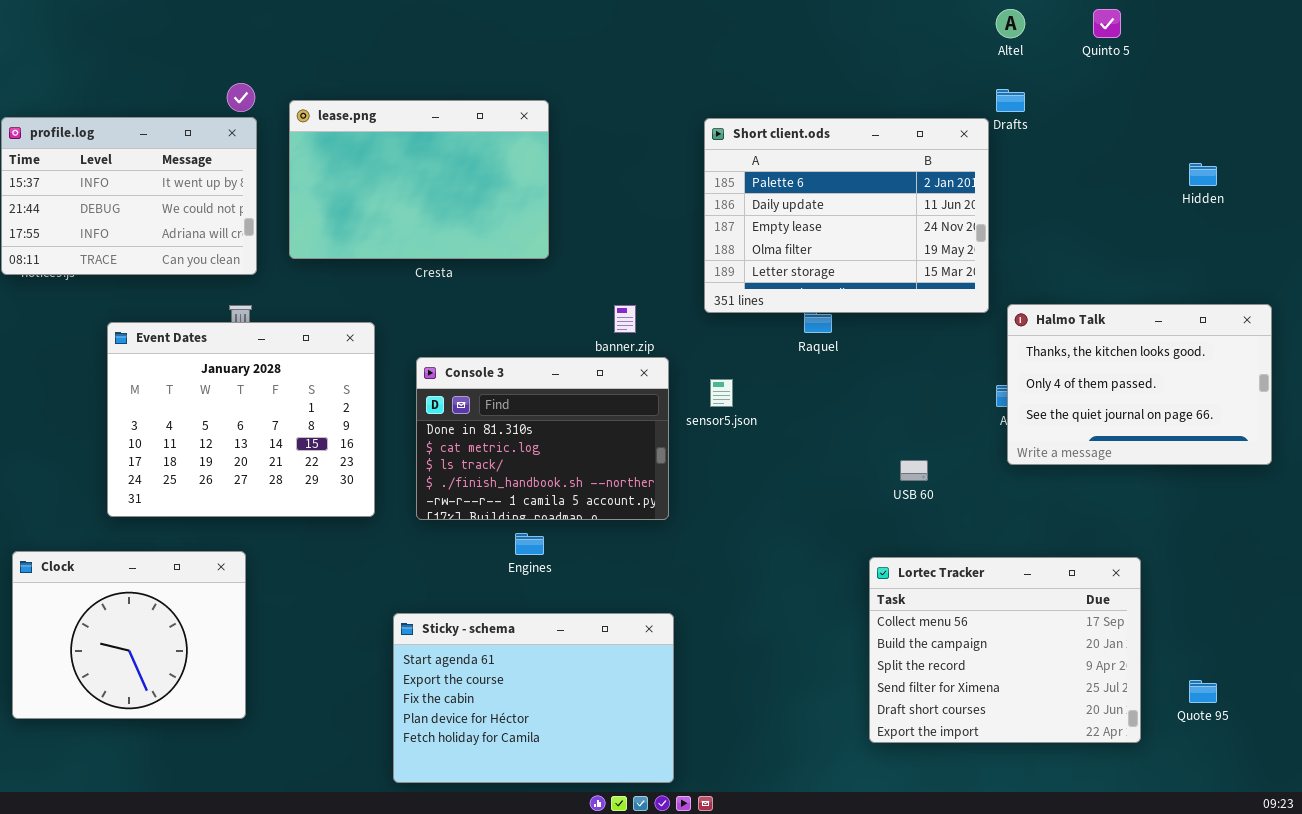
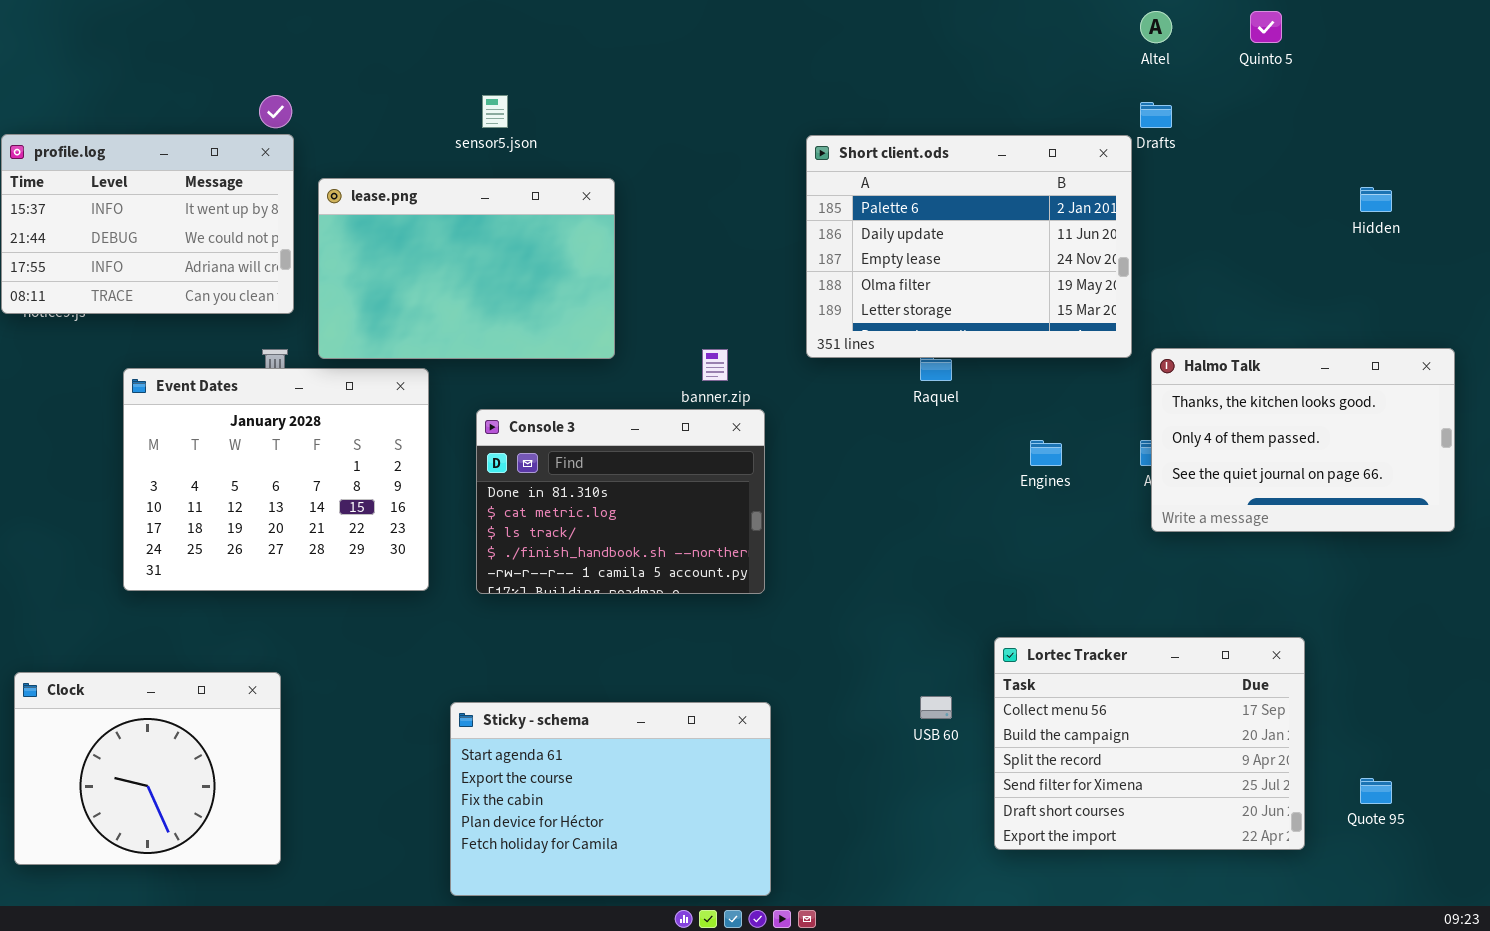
lease.png: [289,100,549,259] -> [318,178,615,359], moved
sensor5.json: [710,379,733,407] -> [482,95,508,128], moved
USB 60: [900,460,928,481] -> [920,696,952,719], moved
Engines: [515,533,544,555] -> [1030,440,1062,466], moved
Clock: [12,551,246,719] -> [14,672,281,865], moved

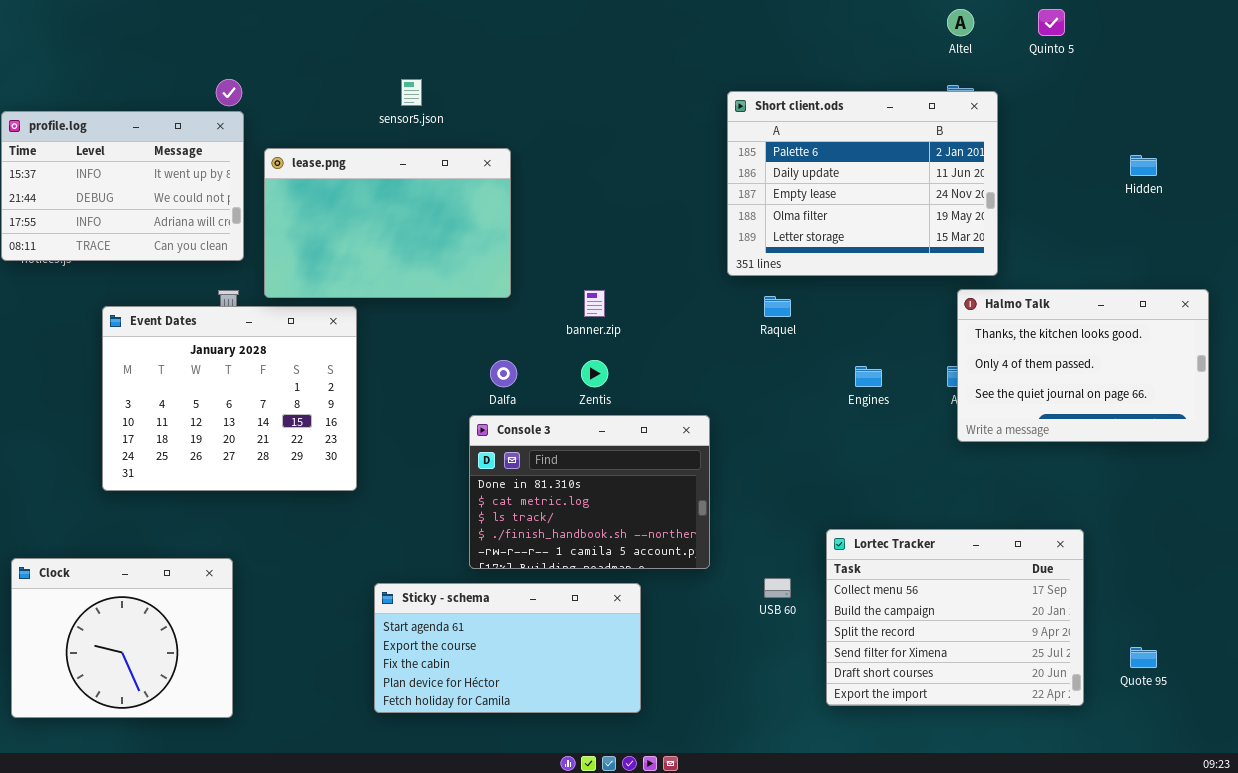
Short client.ods: [806,135,1132,358] -> [727,91,998,276], moved
Console 3: [476,409,765,594] -> [469,415,710,569], moved
Sticky - schema: [450,702,771,896] -> [374,583,641,713], resized

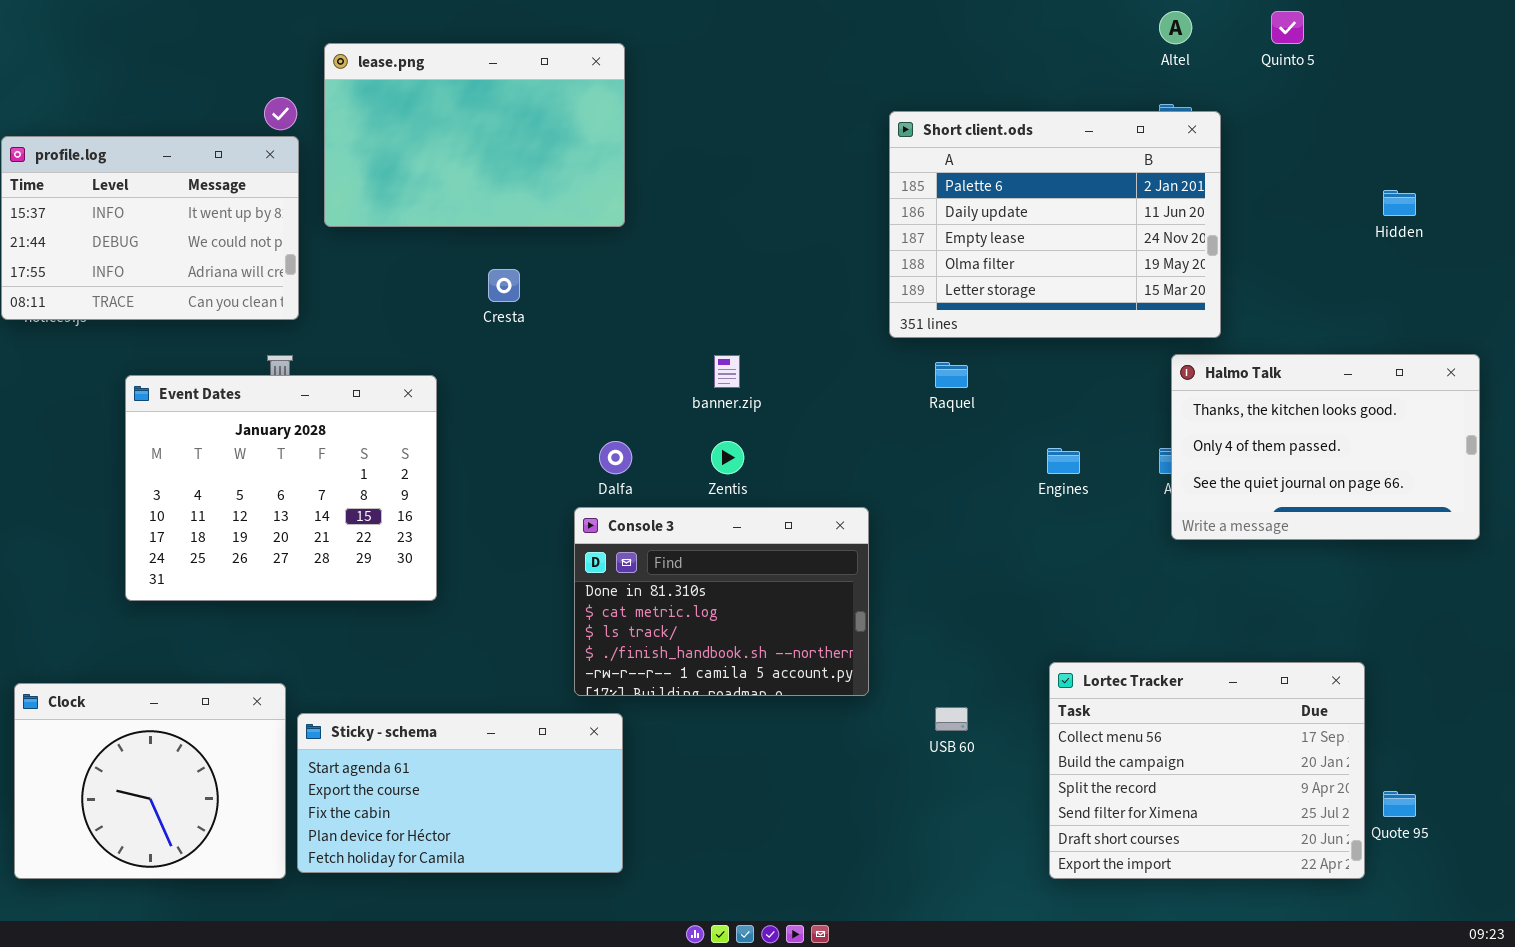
lease.png: [264,148,511,298] -> [324,43,625,227], moved
Lortec Tracker: [826,529,1084,706] -> [1049,662,1365,879], moved
Sticky - schema: [374,583,641,713] -> [297,713,623,873], moved

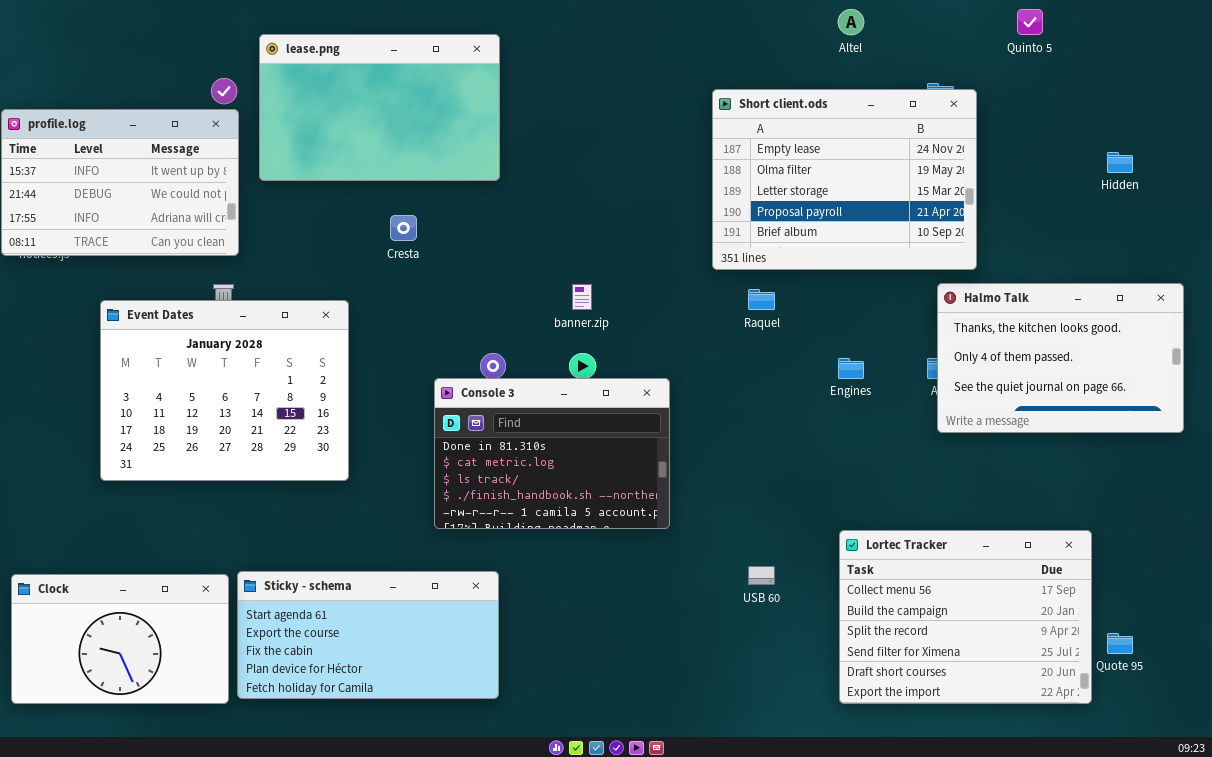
Altel: [1159,11,1192,44] -> [838,9,864,35], moved
Short client.ods: [889,111,1221,338] -> [712,89,977,270], scrolled down 2 rows
Console 3: [574,507,869,696] -> [434,378,670,529], moved
Clock: [14,683,286,879] -> [11,574,229,704], resized

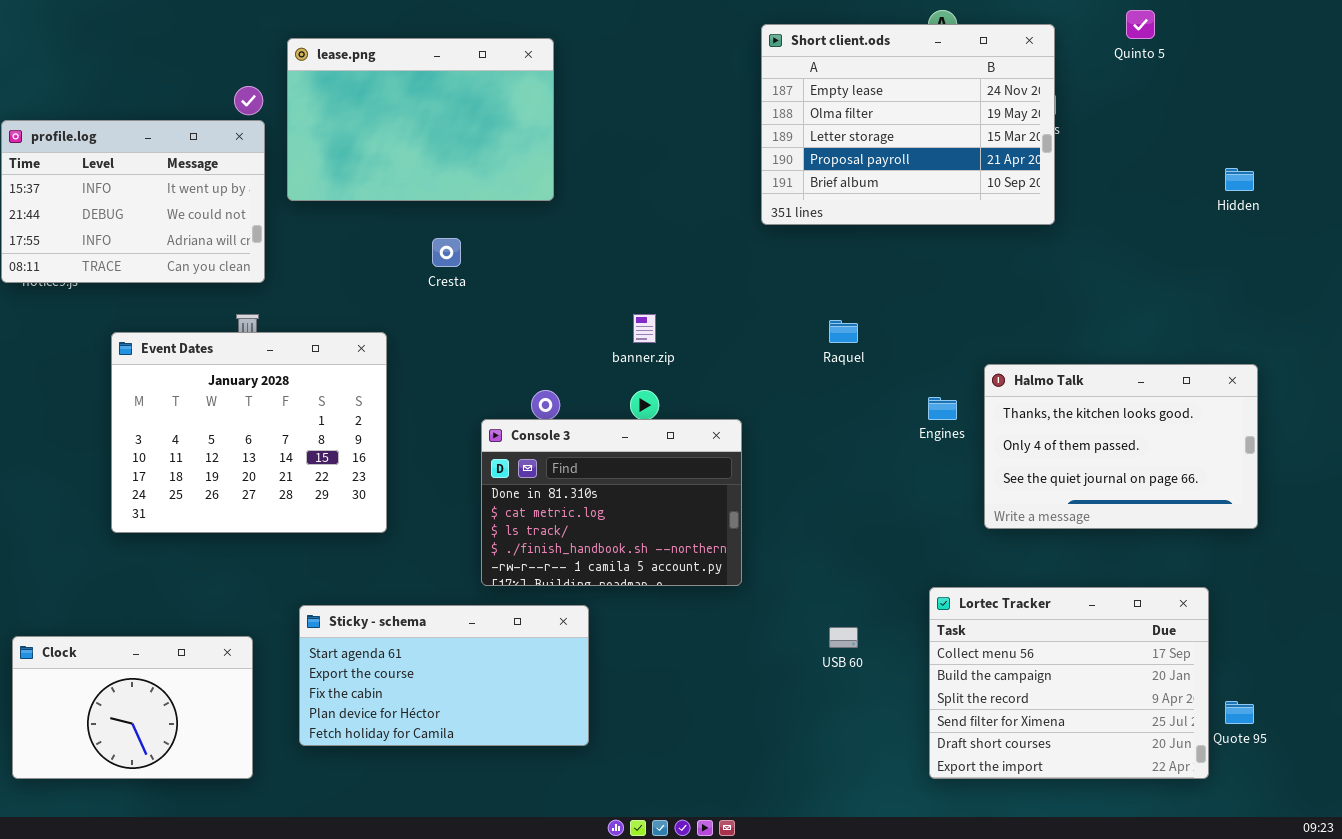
Short client.ods: [712,89,977,270] -> [761,24,1055,225], moved
Halmo Talk: [937,283,1184,433] -> [984,364,1258,529], moved
Sticky - schema: [237,571,499,699] -> [299,605,589,746], moved

